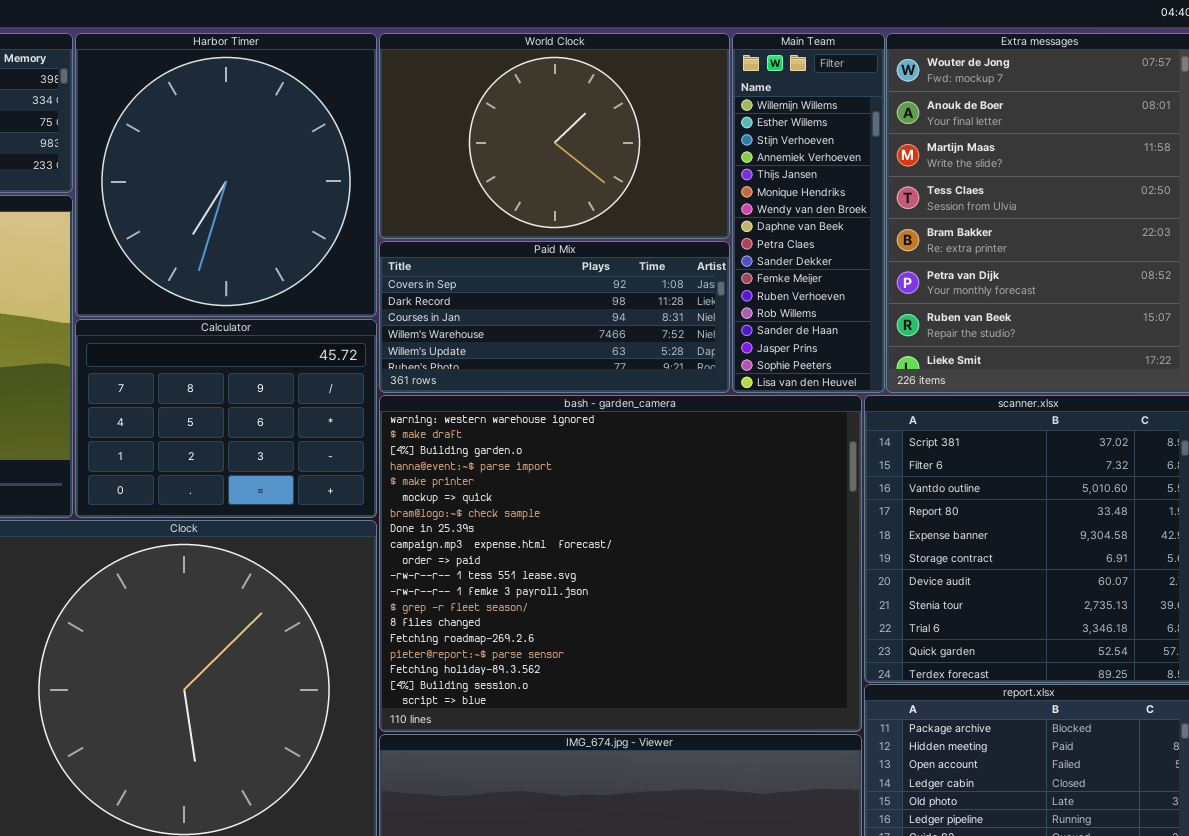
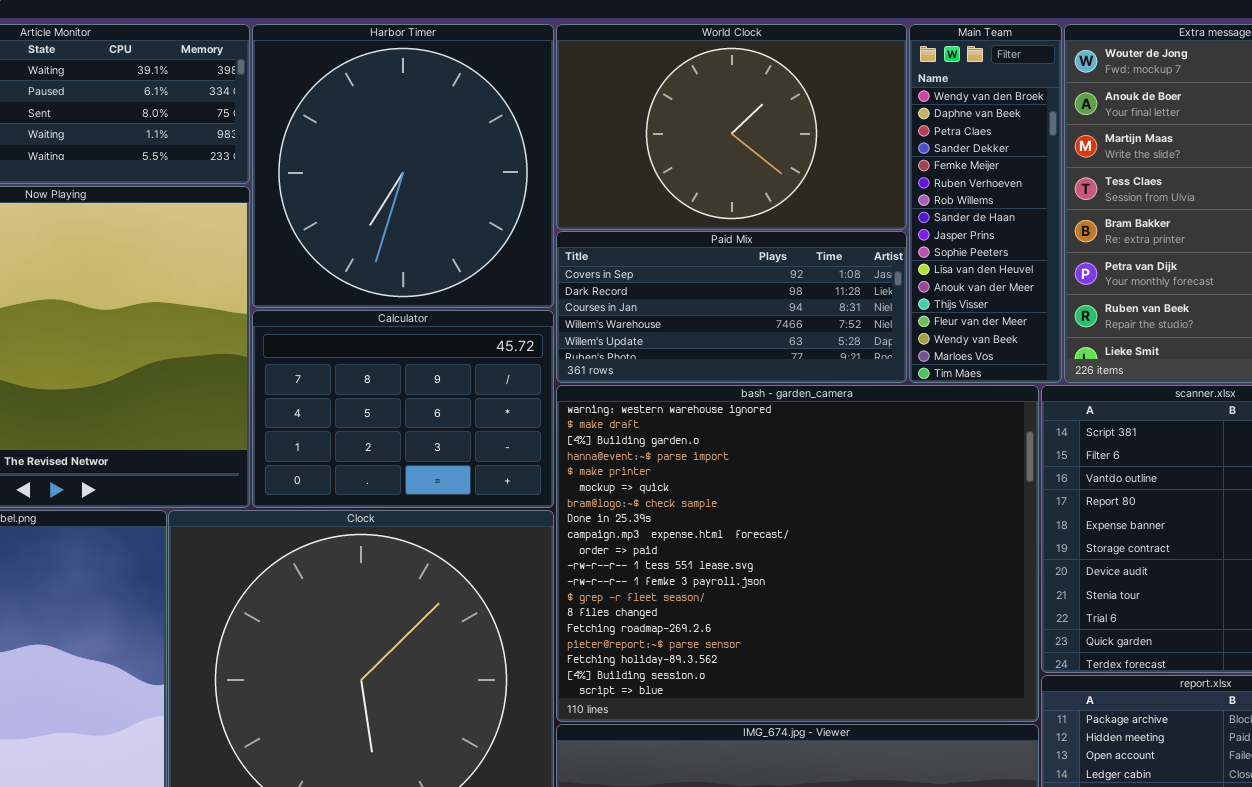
Main Team: [732,33,885,393] -> [909,24,1062,383], scrolled down 6 rows

